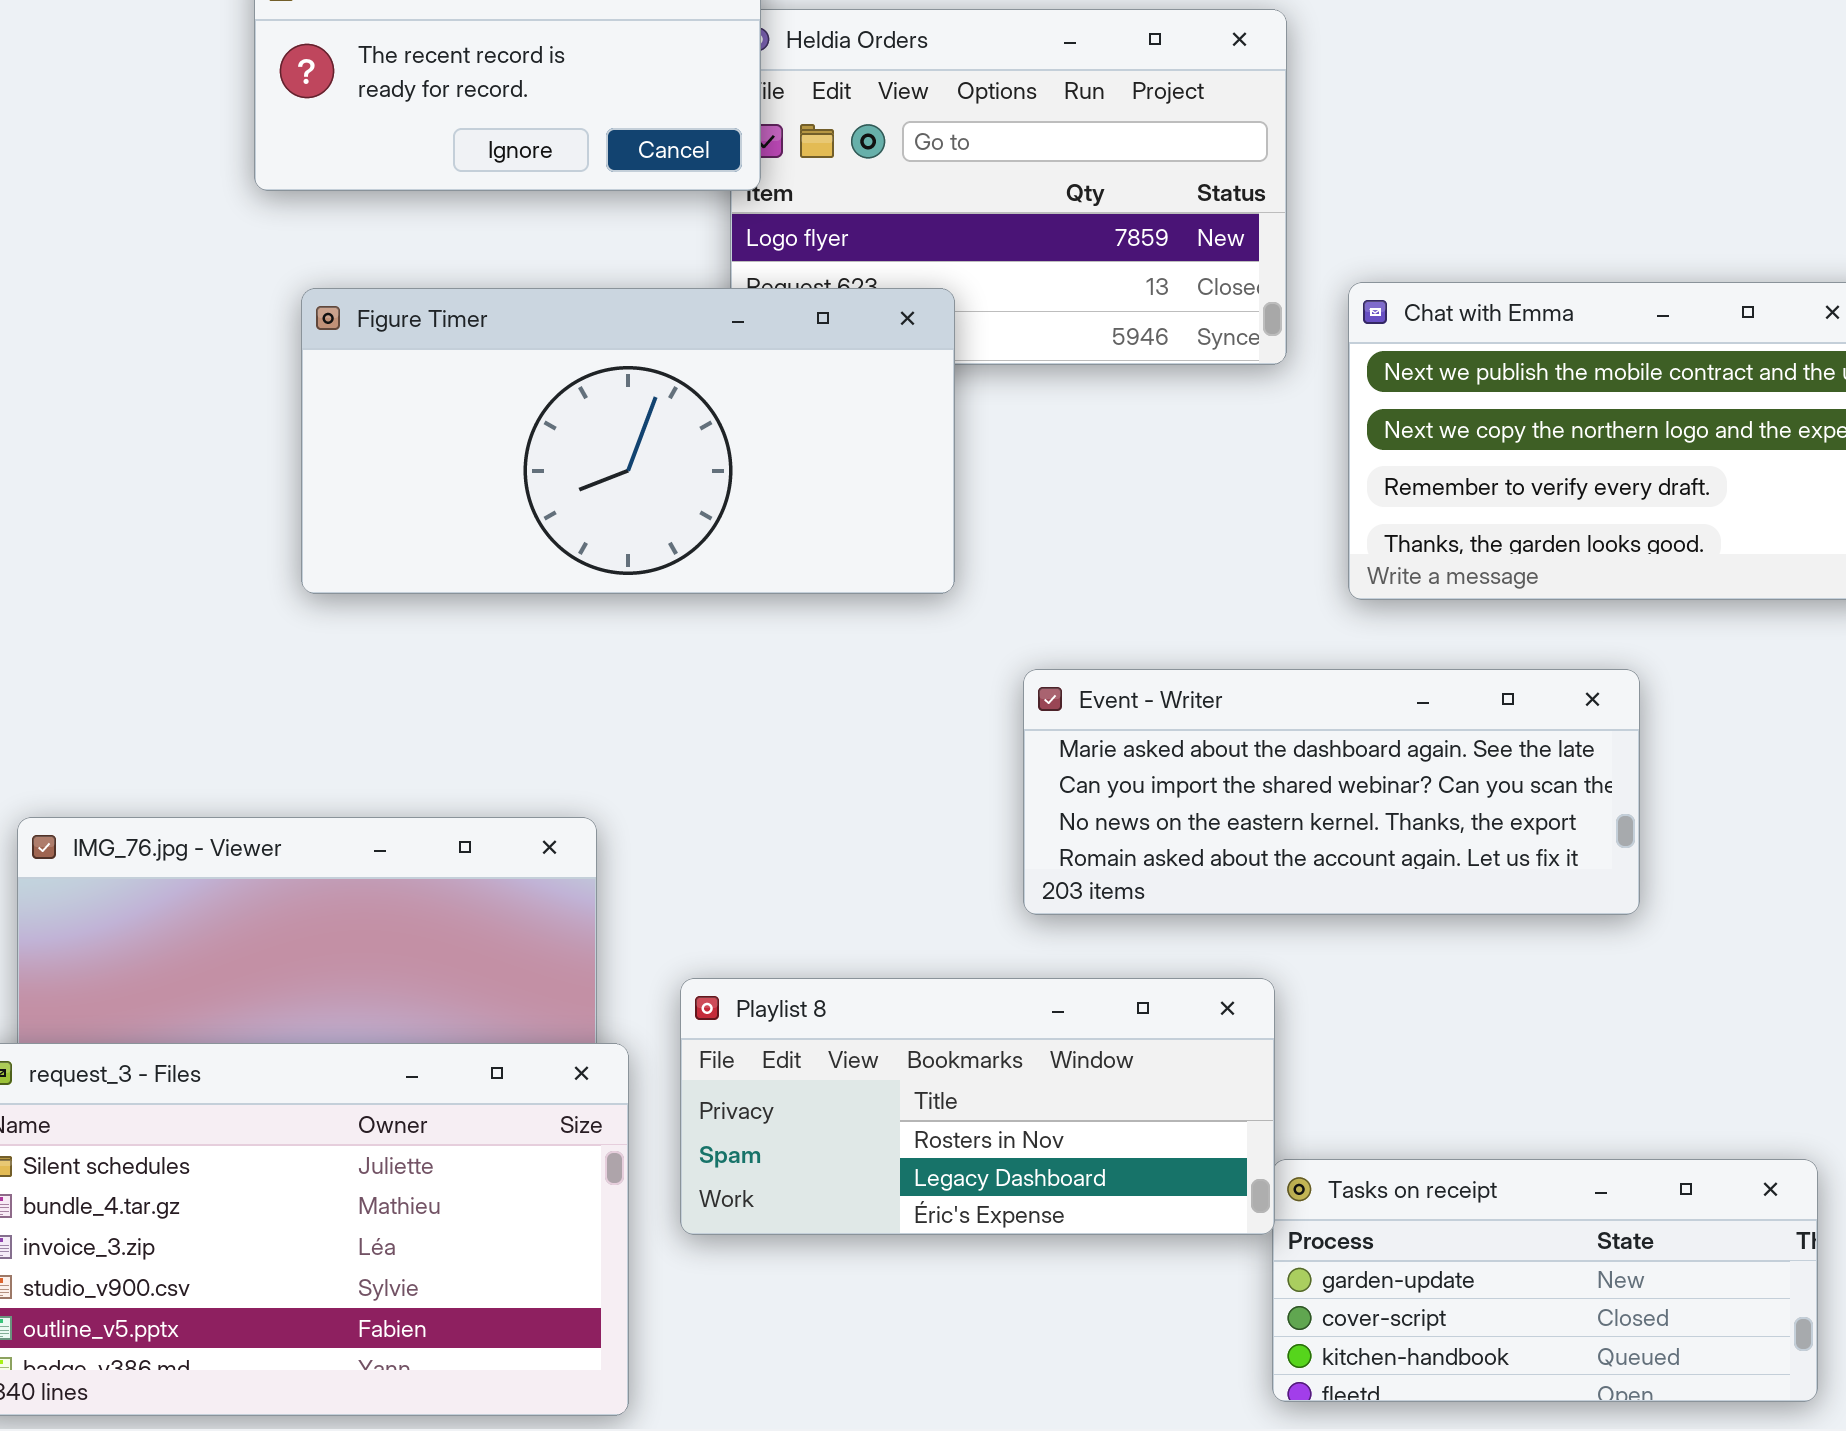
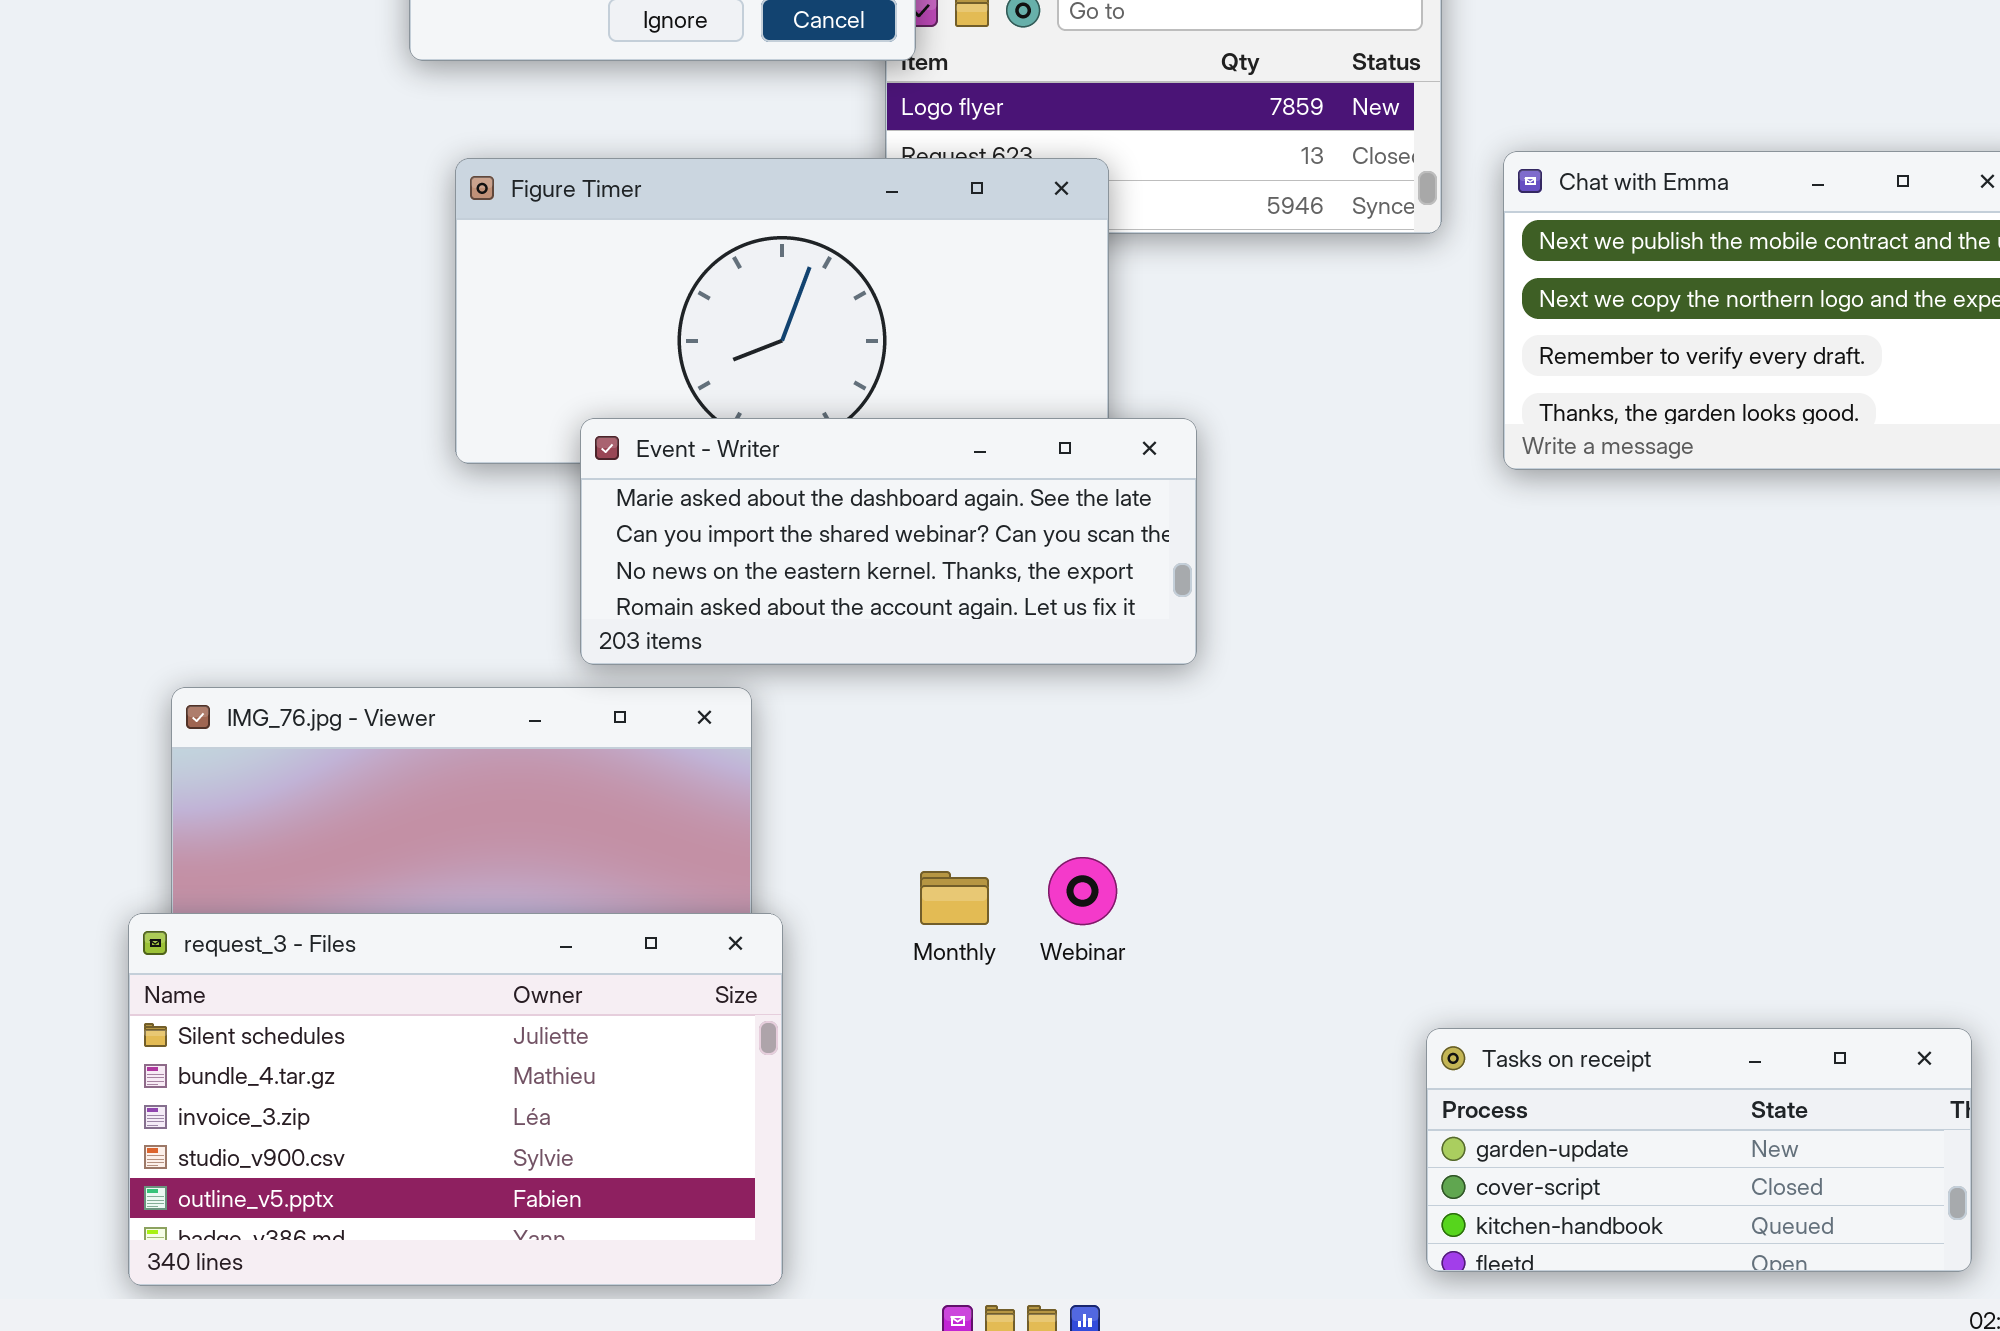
Event - Writer: [1023,669,1640,915] -> [580,418,1197,665], moved
Playlist 8: [680,978,1275,1235] -> none, closed

